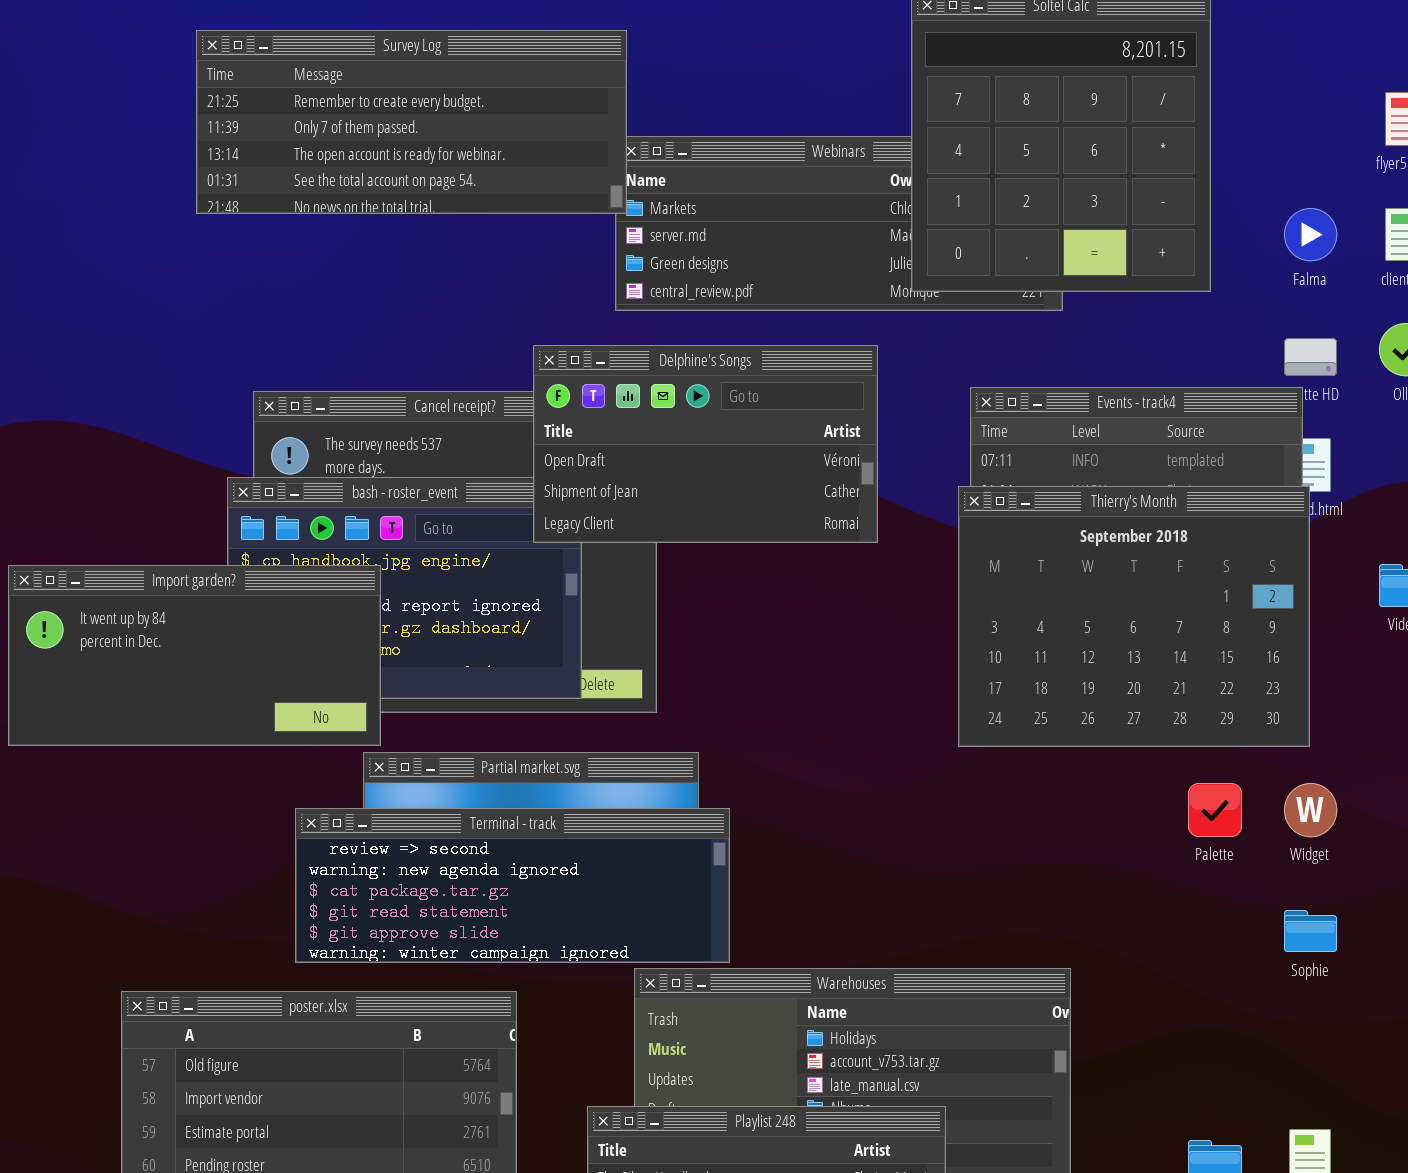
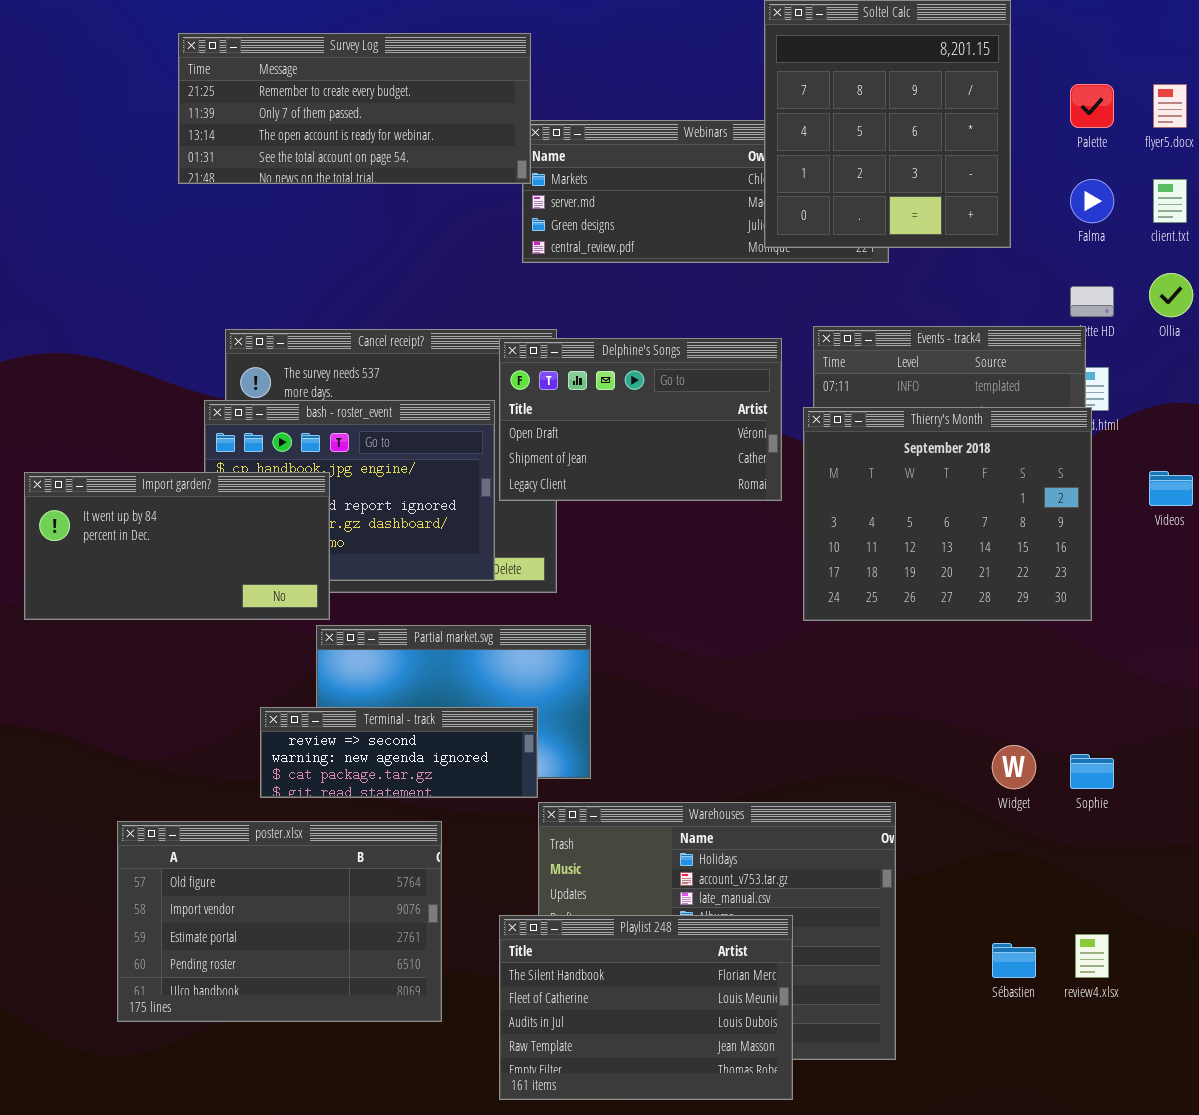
Delphine's Songs: [533,345,878,543] -> [499,338,782,501], moved
Palette: [1188,783,1242,837] -> [1070,84,1114,128], moved
Widget: [1284,783,1337,837] -> [992,745,1036,789], moved
Terminal - track: [295,808,730,963] -> [260,707,538,798], resized

